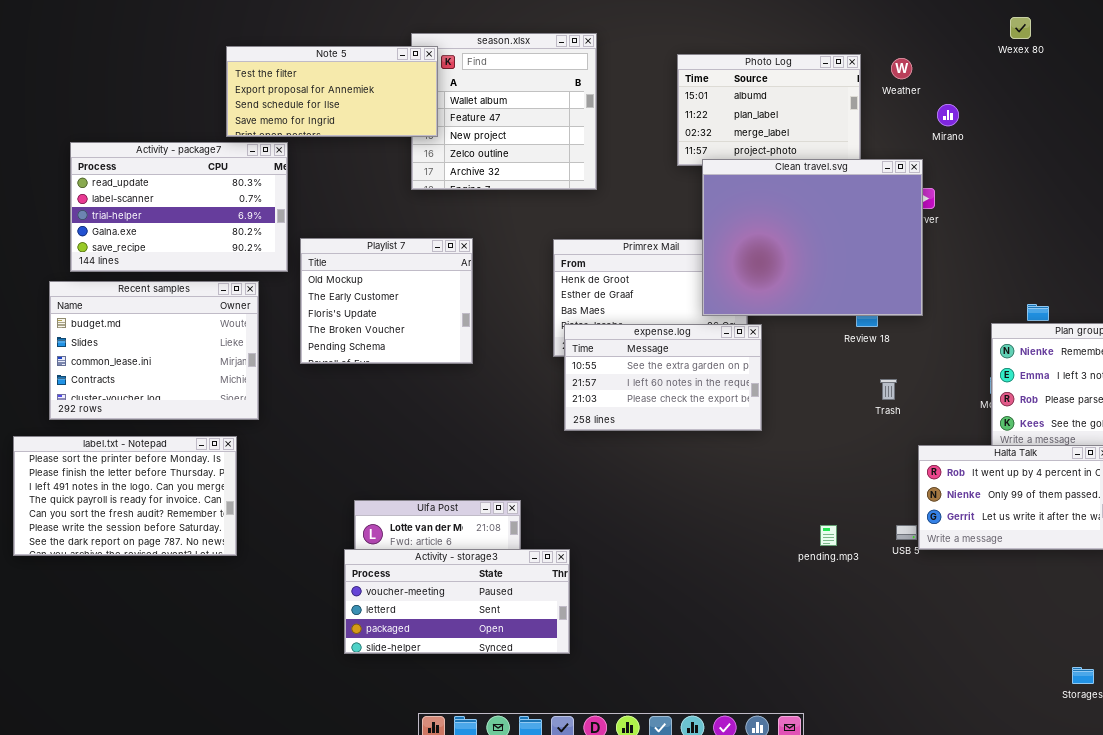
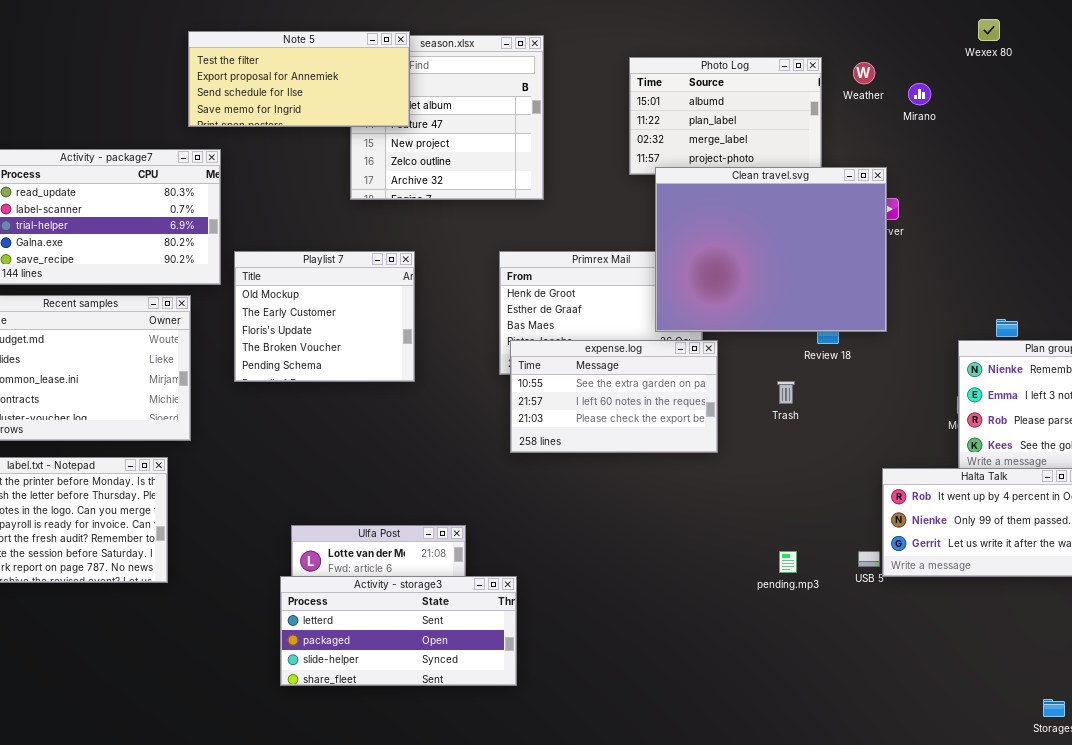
Note 5: [226,46,438,137] -> [188,31,410,127], moved
Mirano: [937,104,959,126] -> [908,83,931,105], moved
Trash: [880,379,897,400] -> [777,381,795,404], moved
Activity - storage3: [344,549,570,654] -> [280,576,517,686], scrolled down 1 row

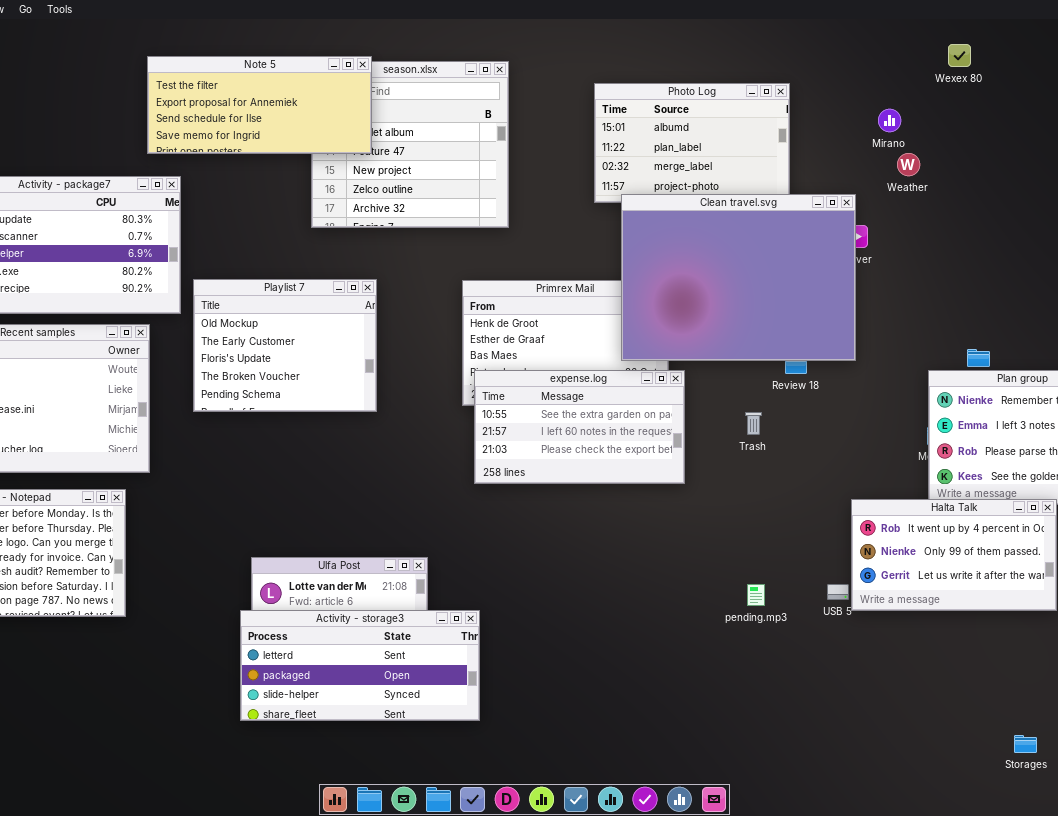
Weather: [853,62,875,84] -> [897,153,920,176], moved

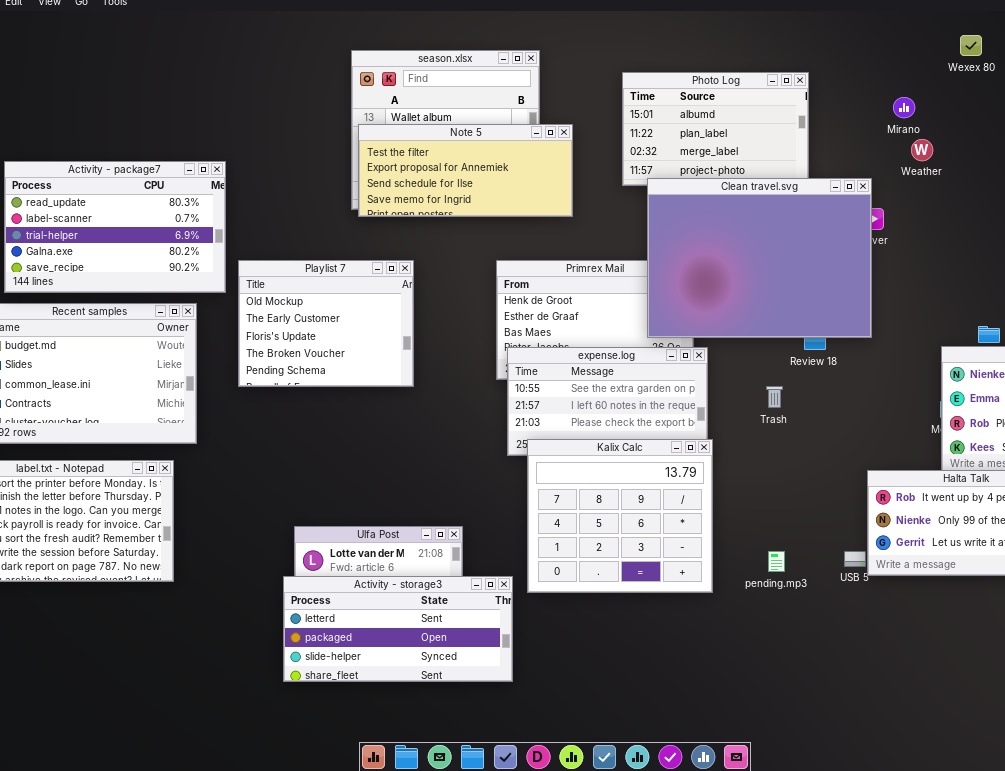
Note 5: [147,56,372,154] -> [358,124,573,217], moved
Kalix Calc: none -> [527,439,713,593], opened

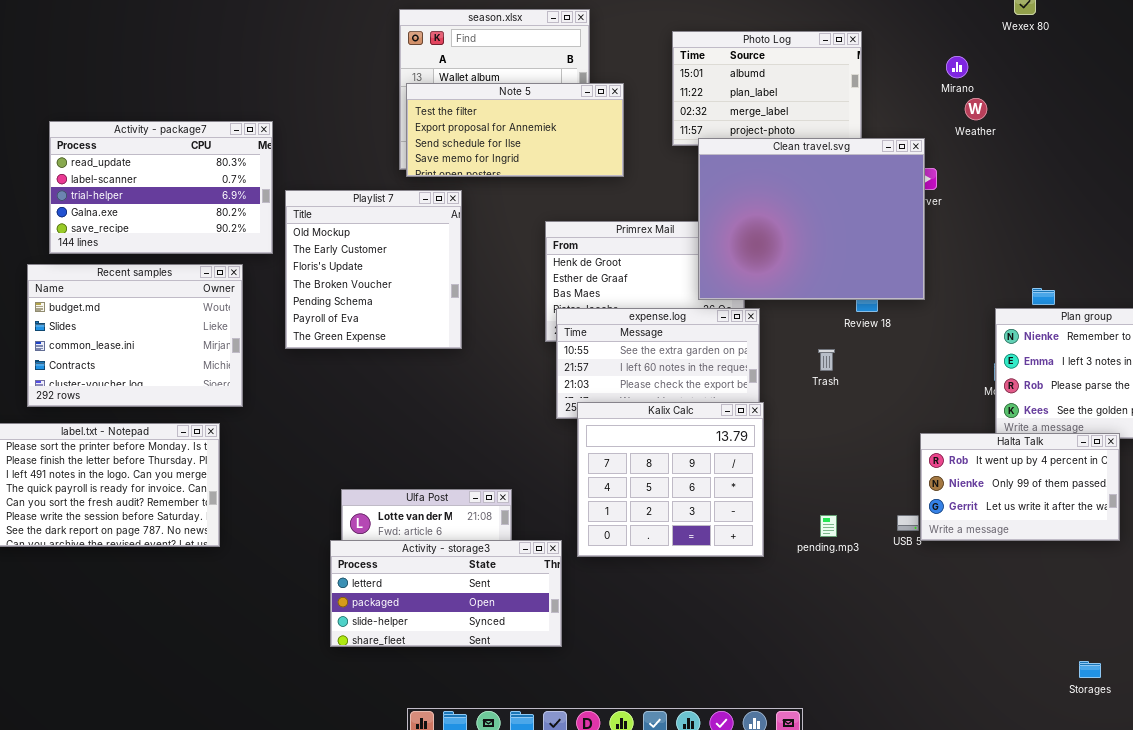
Playlist 7: [238,260,414,387] -> [285,190,462,349], resized

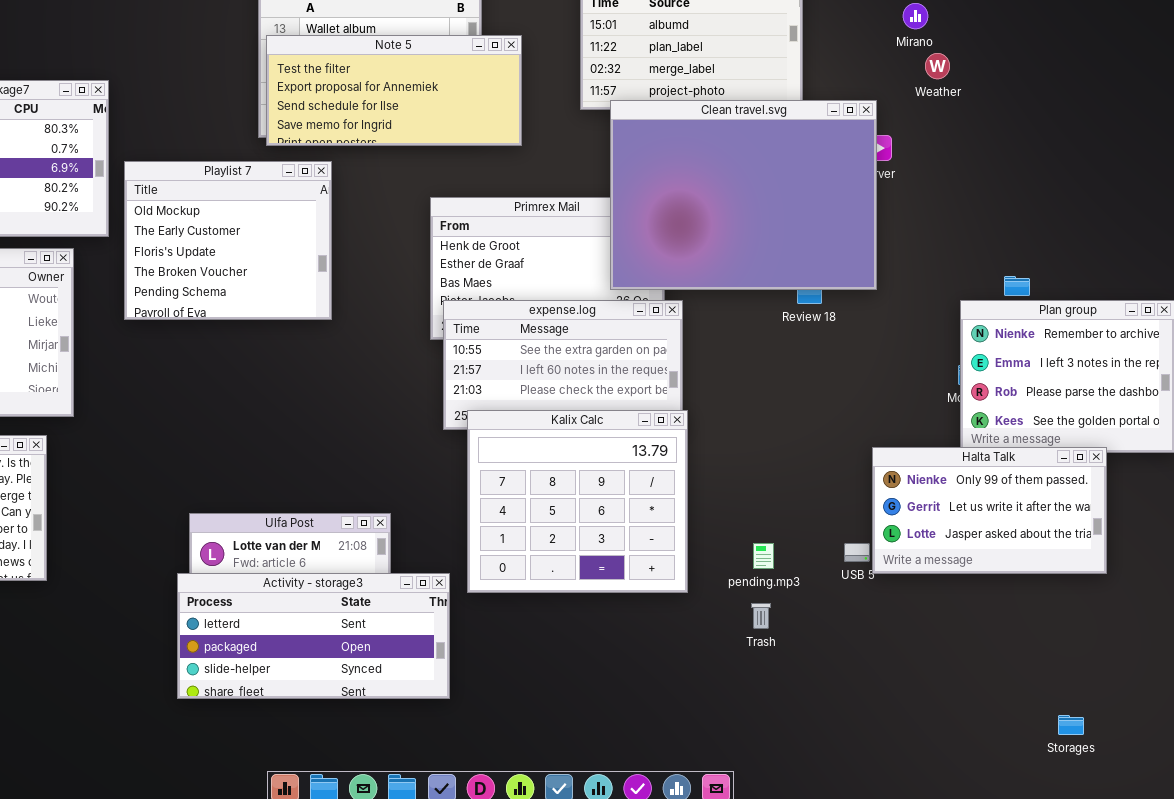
Playlist 7: [285,190,462,349] -> [124,161,332,320], resized
Trash: [818,349,835,371] -> [751,603,771,629], moved
Halta Talk: [920,433,1120,541] -> [872,447,1107,574], scrolled down 1 row

